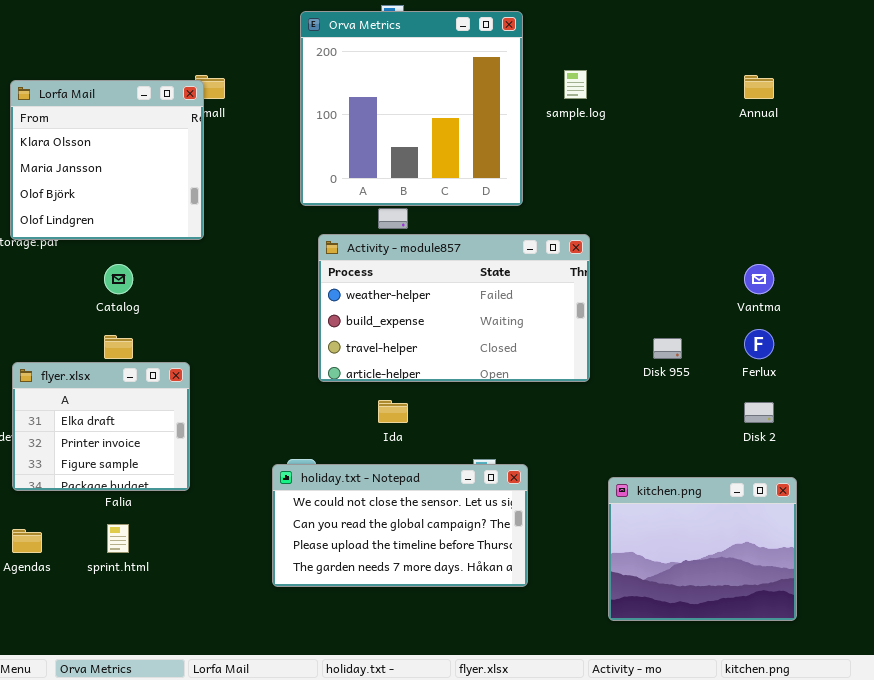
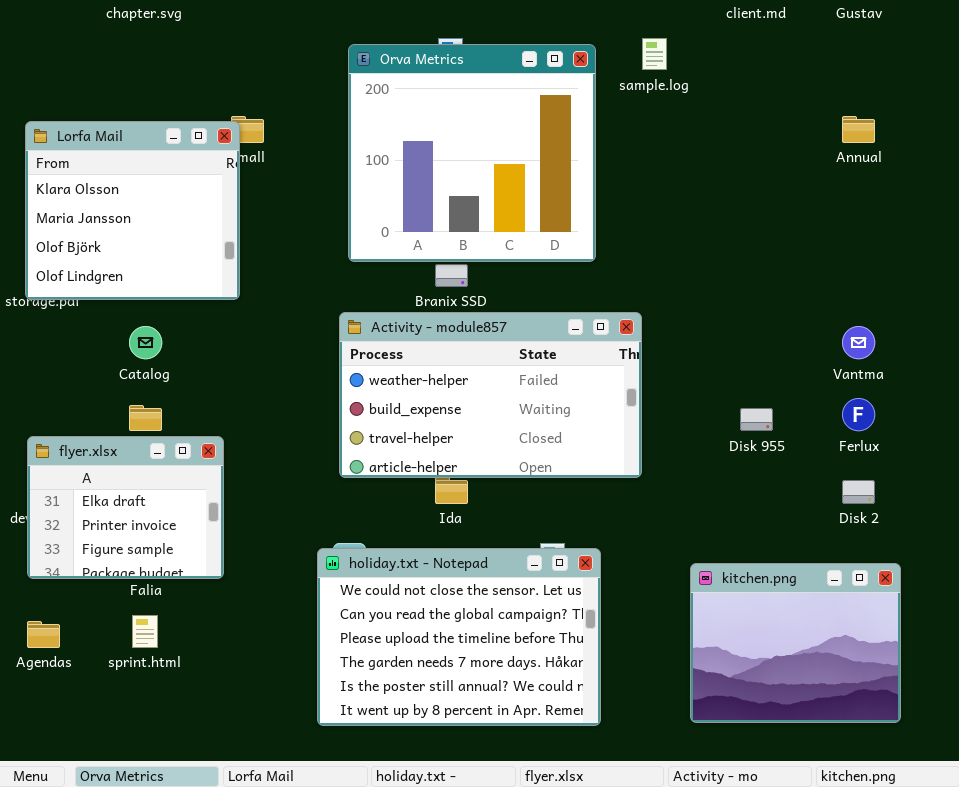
sample.log: [564,70,587,99] -> [642,38,667,70], moved
Activity - module857: [318,234,590,382] -> [339,312,642,478], moved
holiday.txt - Notepad: [272,464,528,587] -> [317,548,601,726], resized

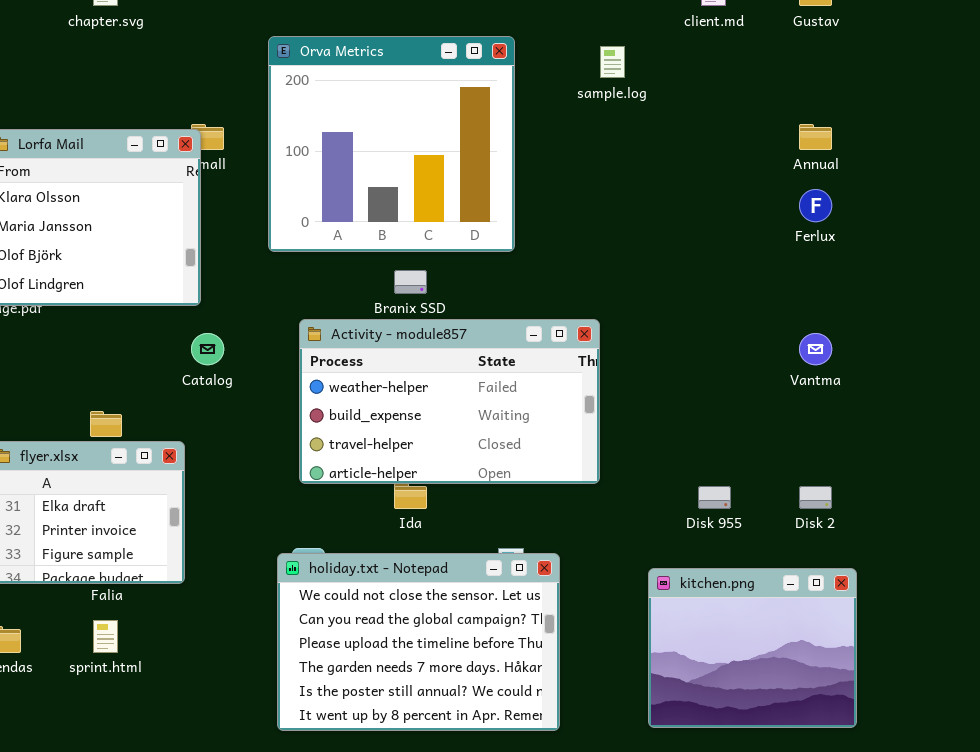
Orva Metrics: [348,44,596,262] -> [268,36,515,252], moved
Catalog: [129,326,162,359] -> [191,333,224,365], moved
Ferlux: [842,398,875,431] -> [799,189,832,222], moved
Disk 955: [740,408,773,431] -> [698,486,731,509], moved

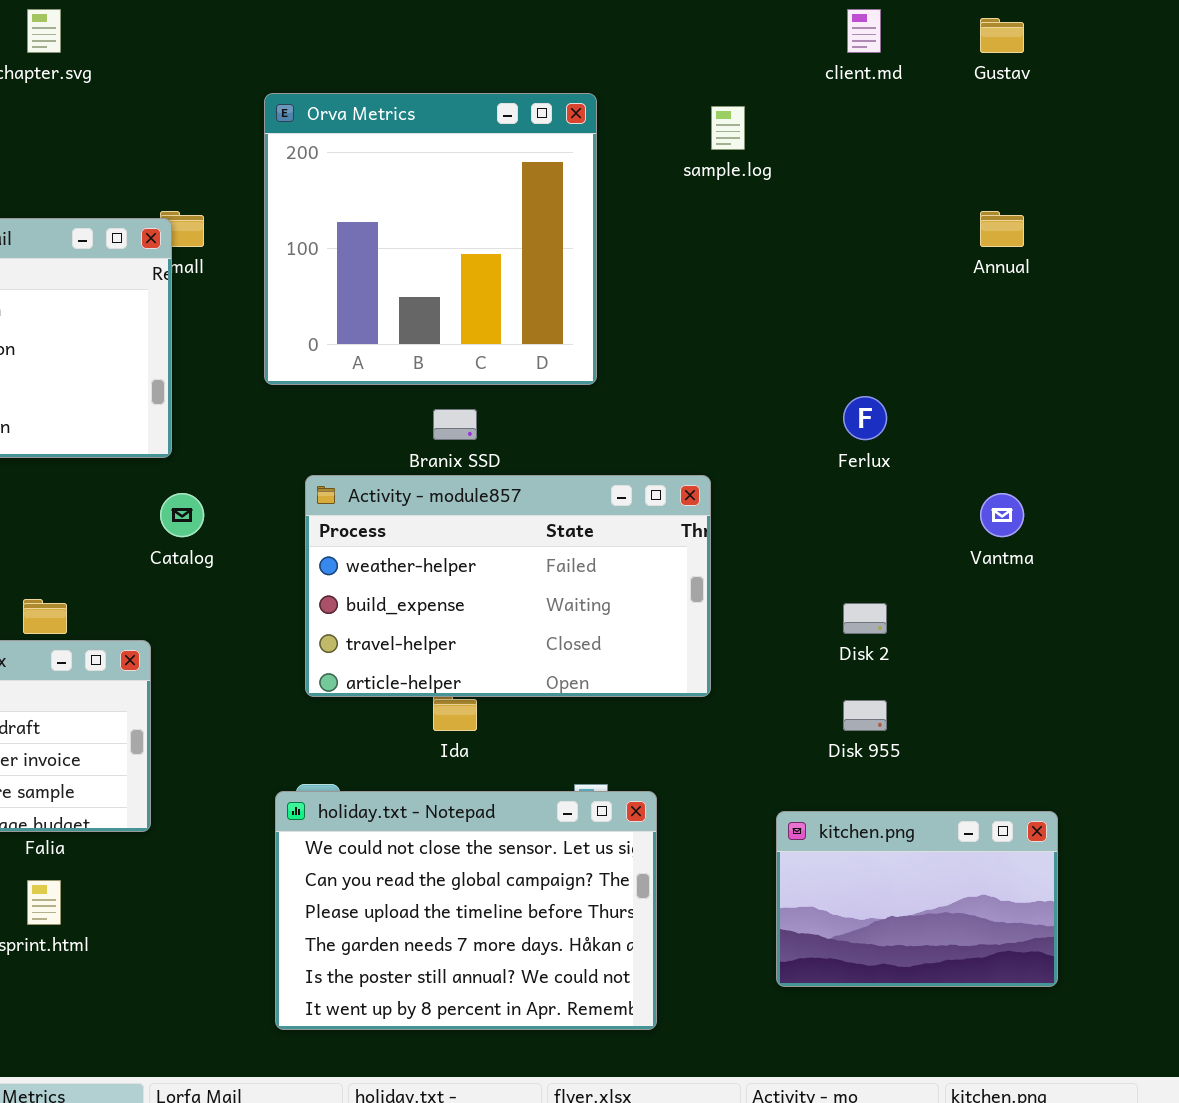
Ferlux: [799,189,832,222] -> [843,396,887,440], moved
Disk 2: [799,486,832,509] -> [843,603,887,634], moved
kitchen.png: [648,568,857,728] -> [776,811,1058,987], resized

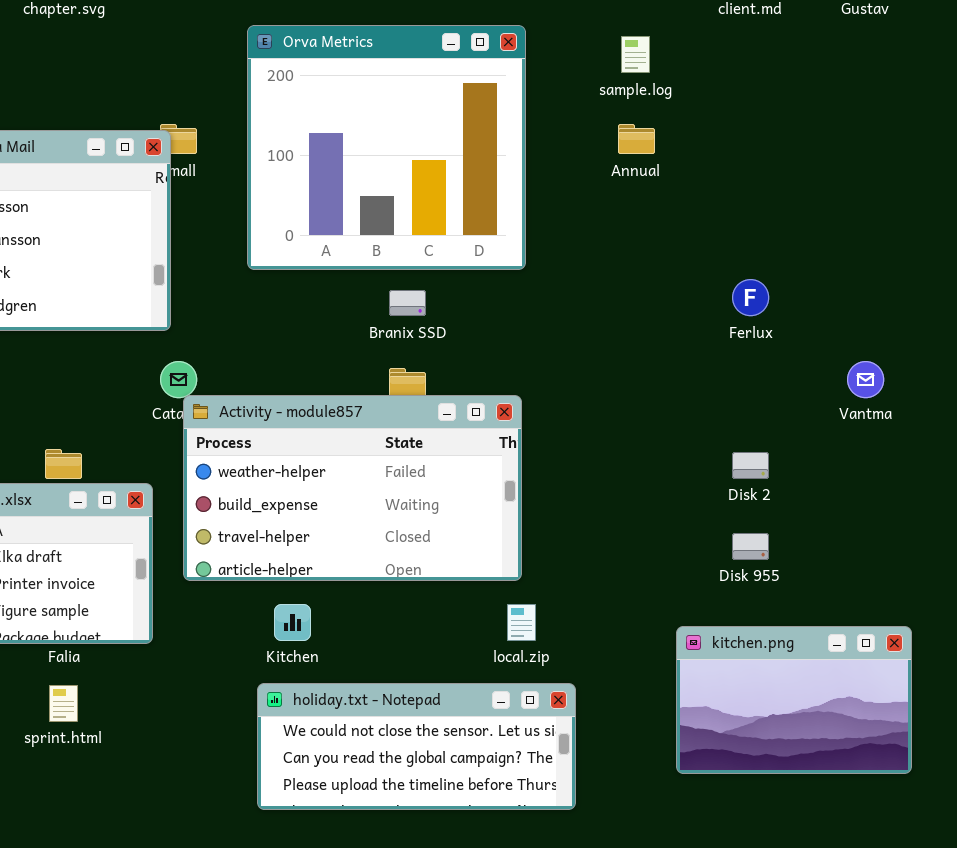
Annual: [980,211,1024,247] -> [618,124,655,154], moved
Activity - module857: [305,475,711,697] -> [183,395,522,581], moved
holiday.txt - Notepad: [275,791,657,1030] -> [257,683,576,810], resized

